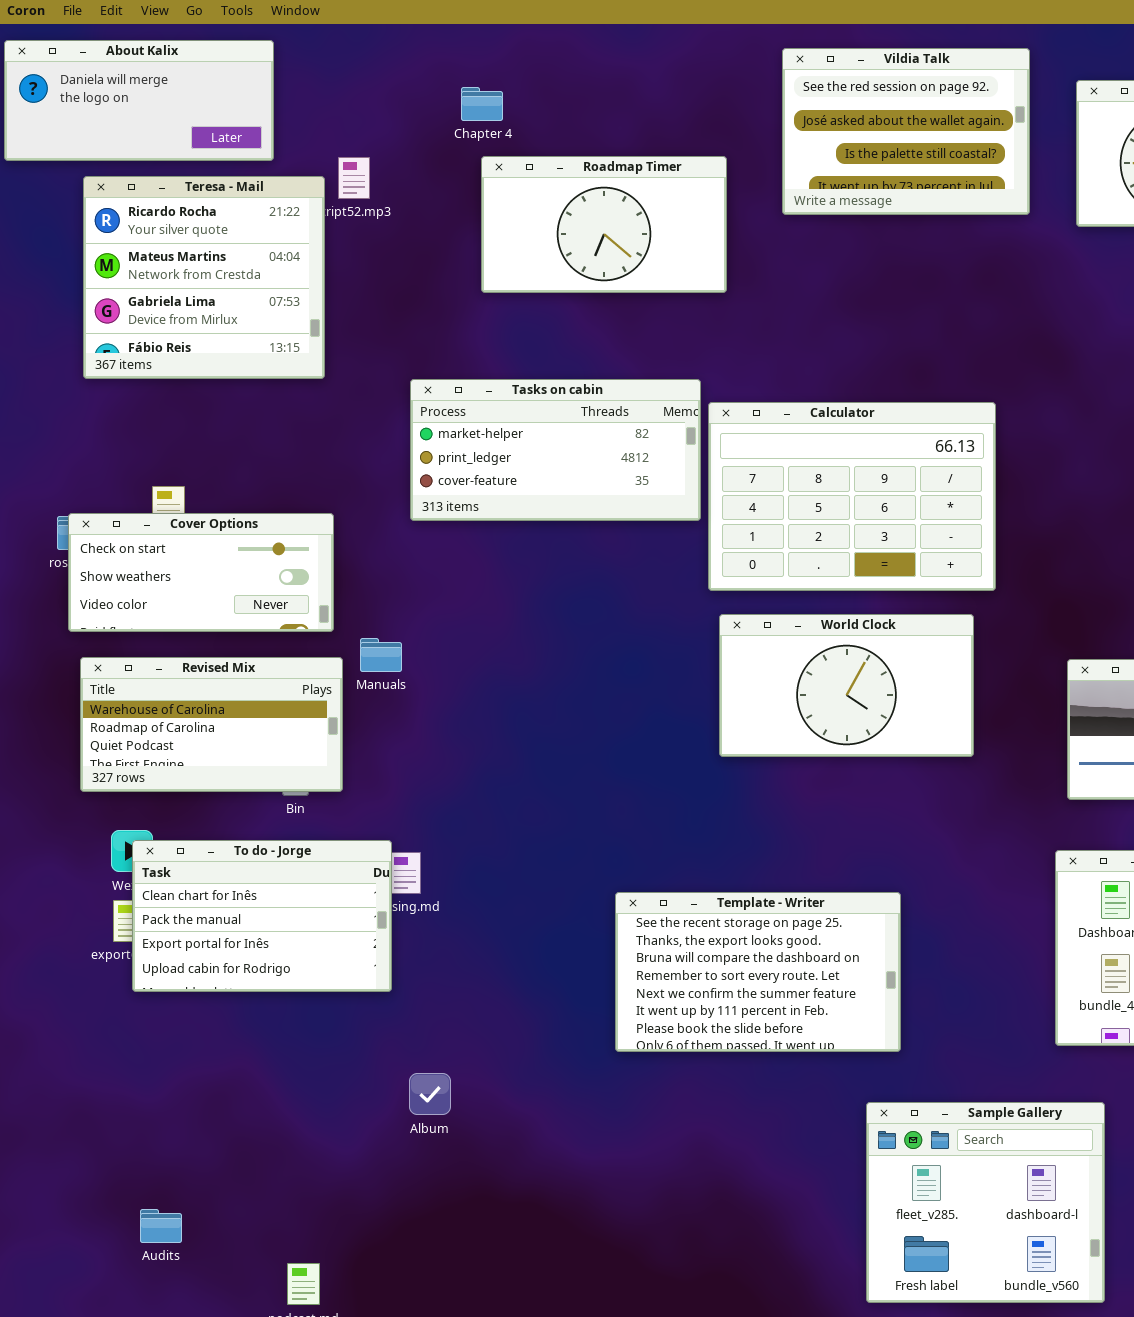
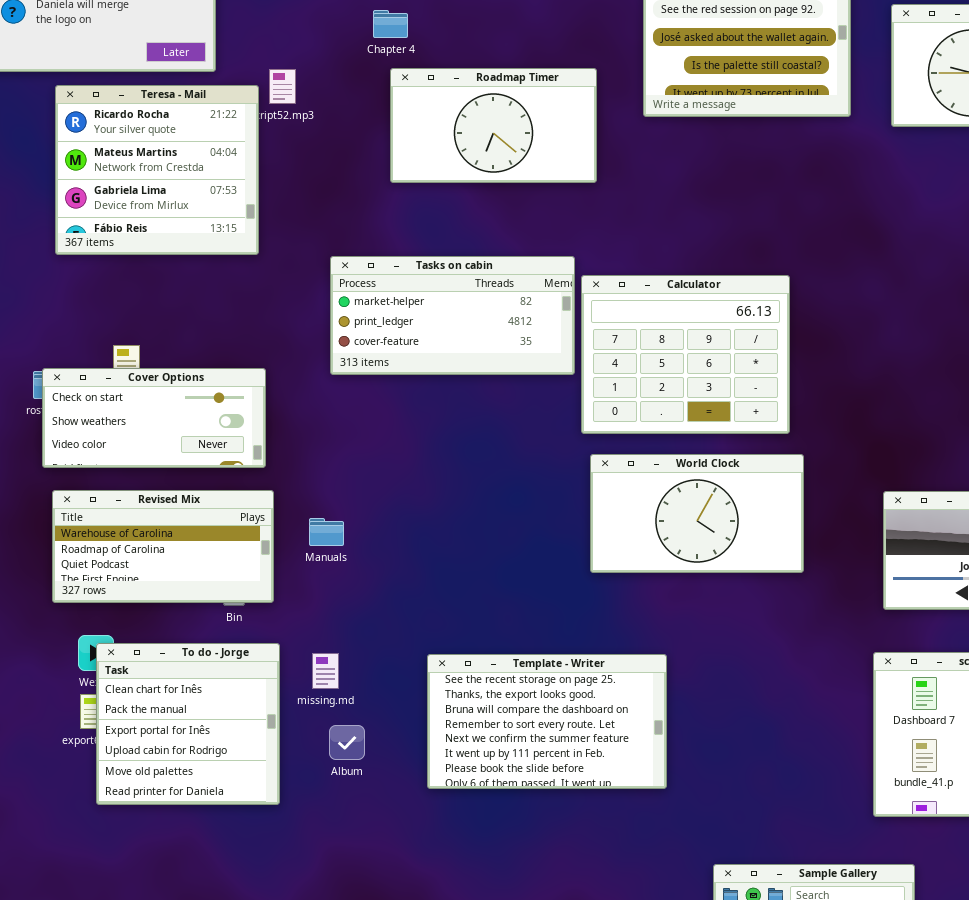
Calculator: [708,402,996,591] -> [581,275,790,434], resized
Manuals: [360,638,402,672] -> [309,518,344,546], moved
To do - Jorge: [132,840,392,992] -> [96,643,280,805], resized
Template - Writer: [615,892,901,1052] -> [427,654,667,789], moved
Album: [409,1073,451,1115] -> [329,725,365,760], moved

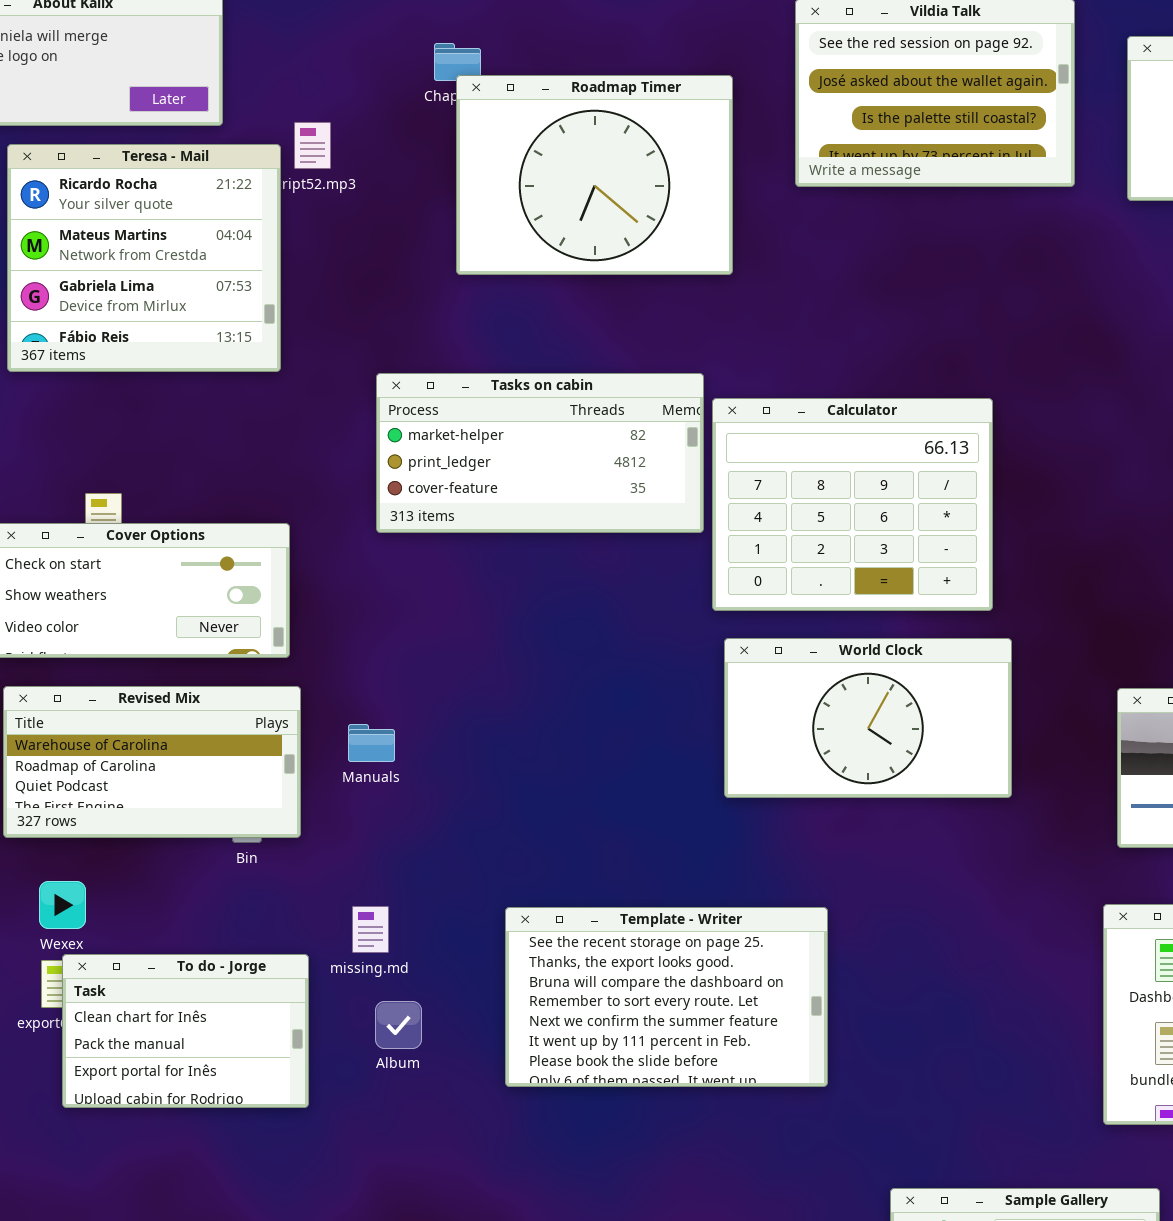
Roadmap Timer: [390,68,597,183] -> [456,75,733,275], resized
To do - Jorge: [96,643,280,805] -> [62,954,309,1108], resized

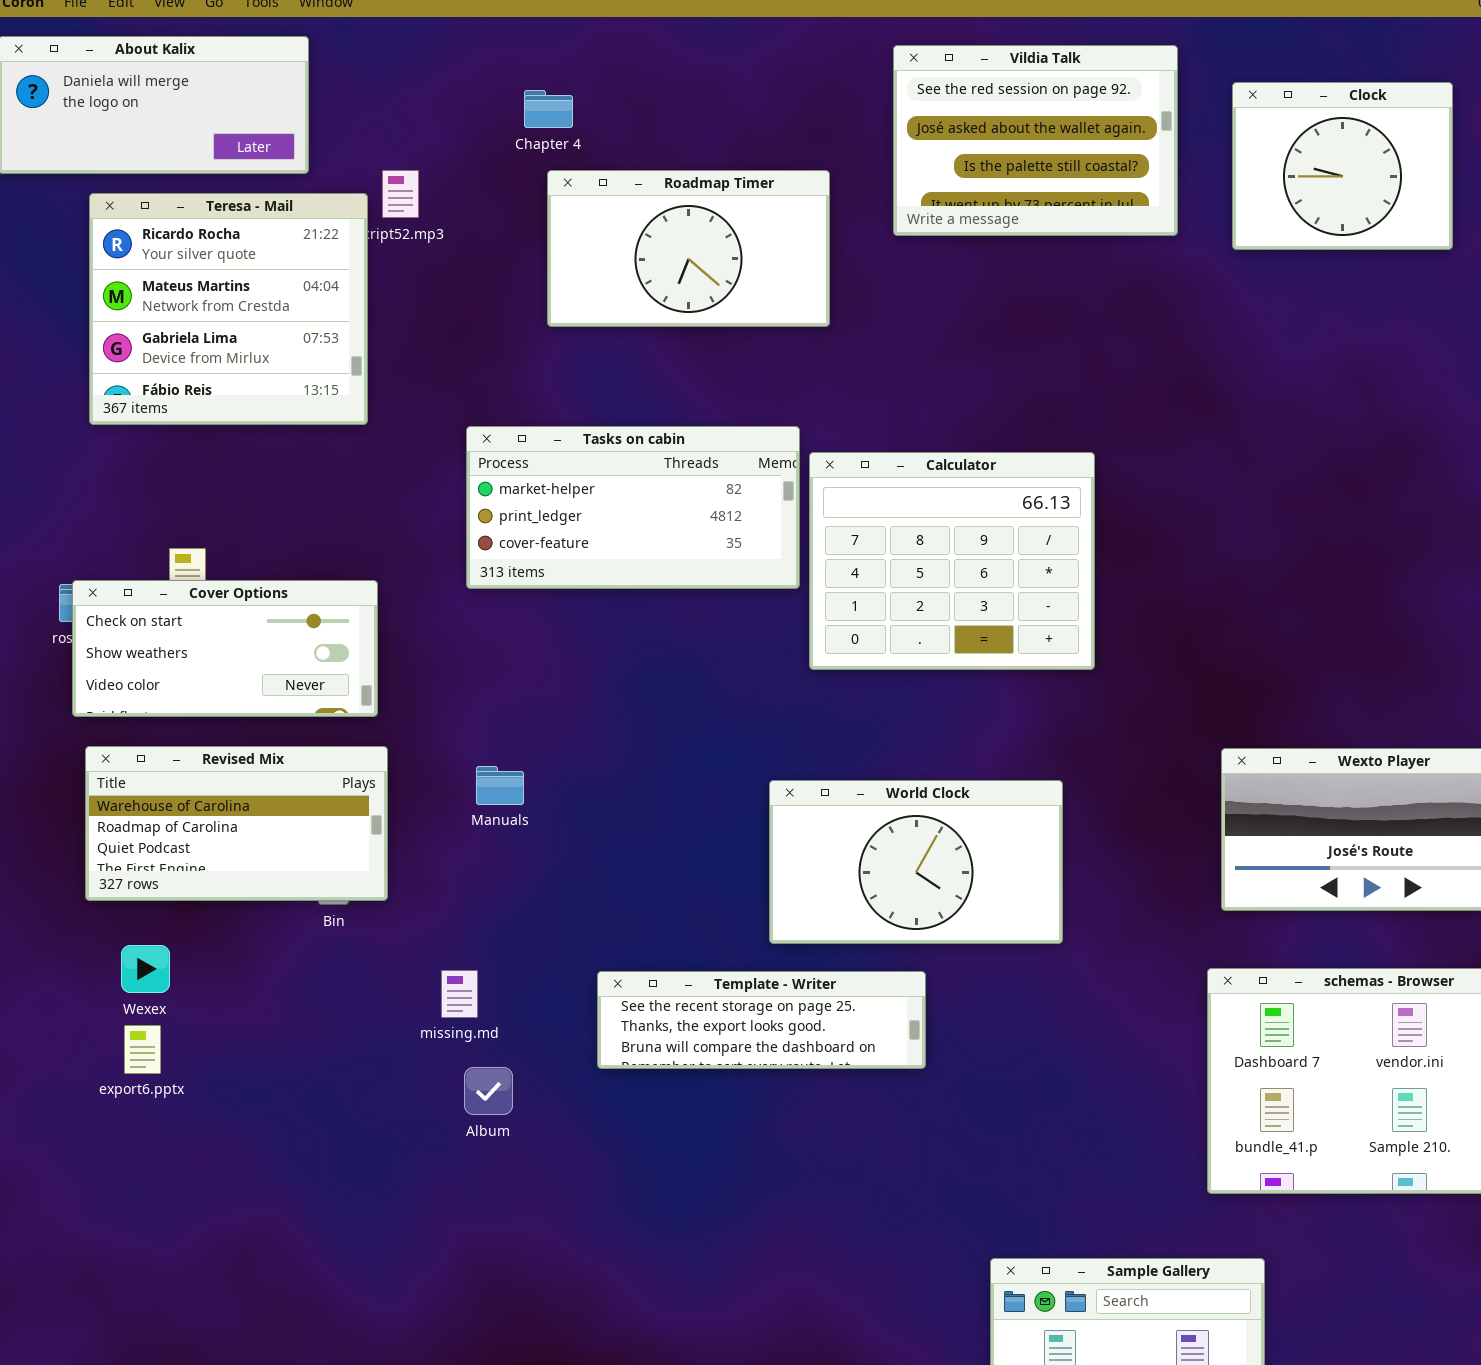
Roadmap Timer: [456,75,733,275] -> [547,170,830,327], resized
World Clock: [724,638,1012,798] -> [769,780,1063,944], moved
Manuals: [348,724,395,762] -> [476,766,524,805], moved
Template - Writer: [505,907,828,1087] -> [597,971,926,1069], resized
To do - Jorge: [62,954,309,1108] -> none, closed

